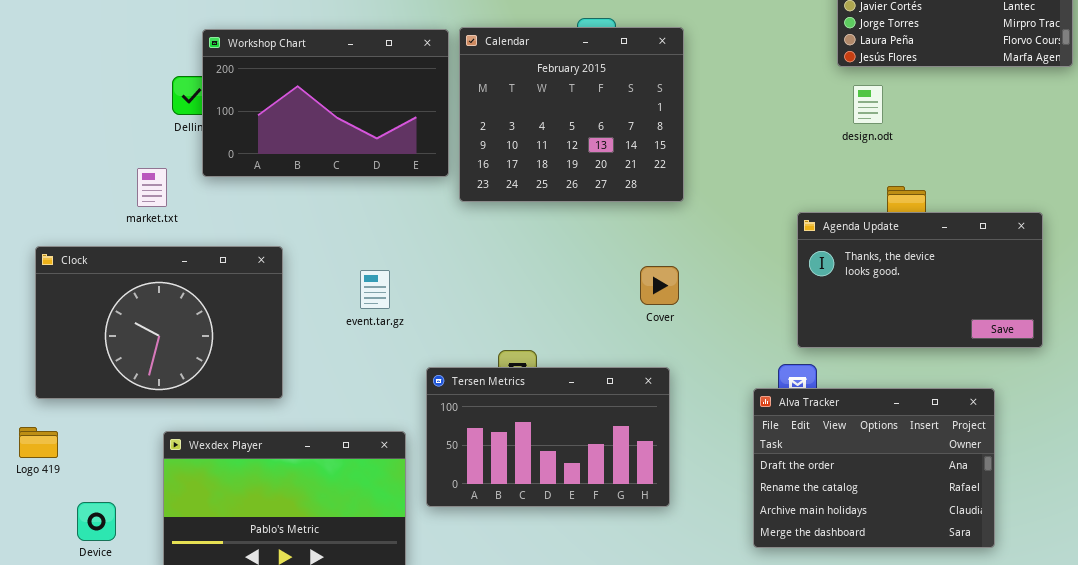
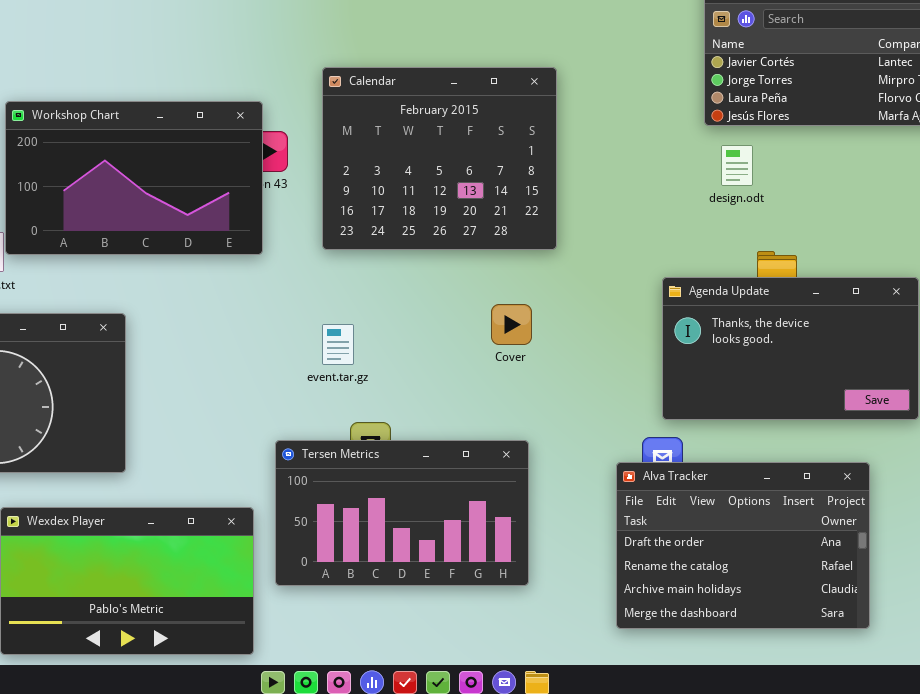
Calendar: [459,27,684,202] -> [322,67,557,250], moved
Workshop Chart: [202,29,449,177] -> [5,101,263,255], moved
Cover: [640,266,679,305] -> [491,304,532,345], moved
event.tar.gz: [360,270,390,309] -> [322,324,354,365], moved

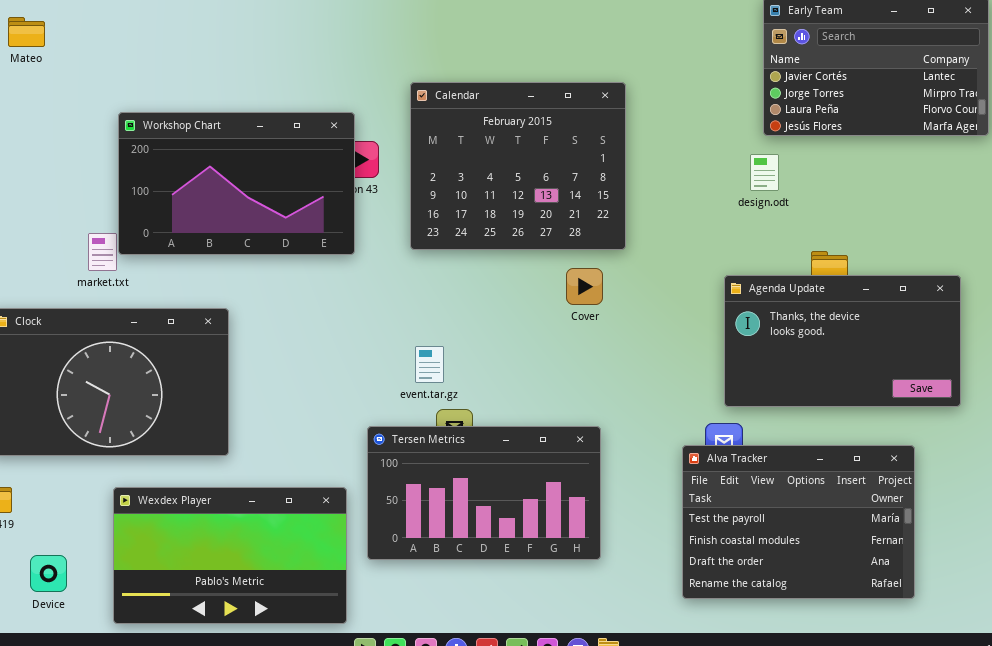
design.odt: [721,145,753,186] -> [750,154,779,191], moved
Cover: [491,304,532,345] -> [566,268,603,305], moved
event.tar.gz: [322,324,354,365] -> [415,346,444,383], moved
Alva Tracker: [616,462,870,629] -> [682,445,915,599], scrolled up 2 rows

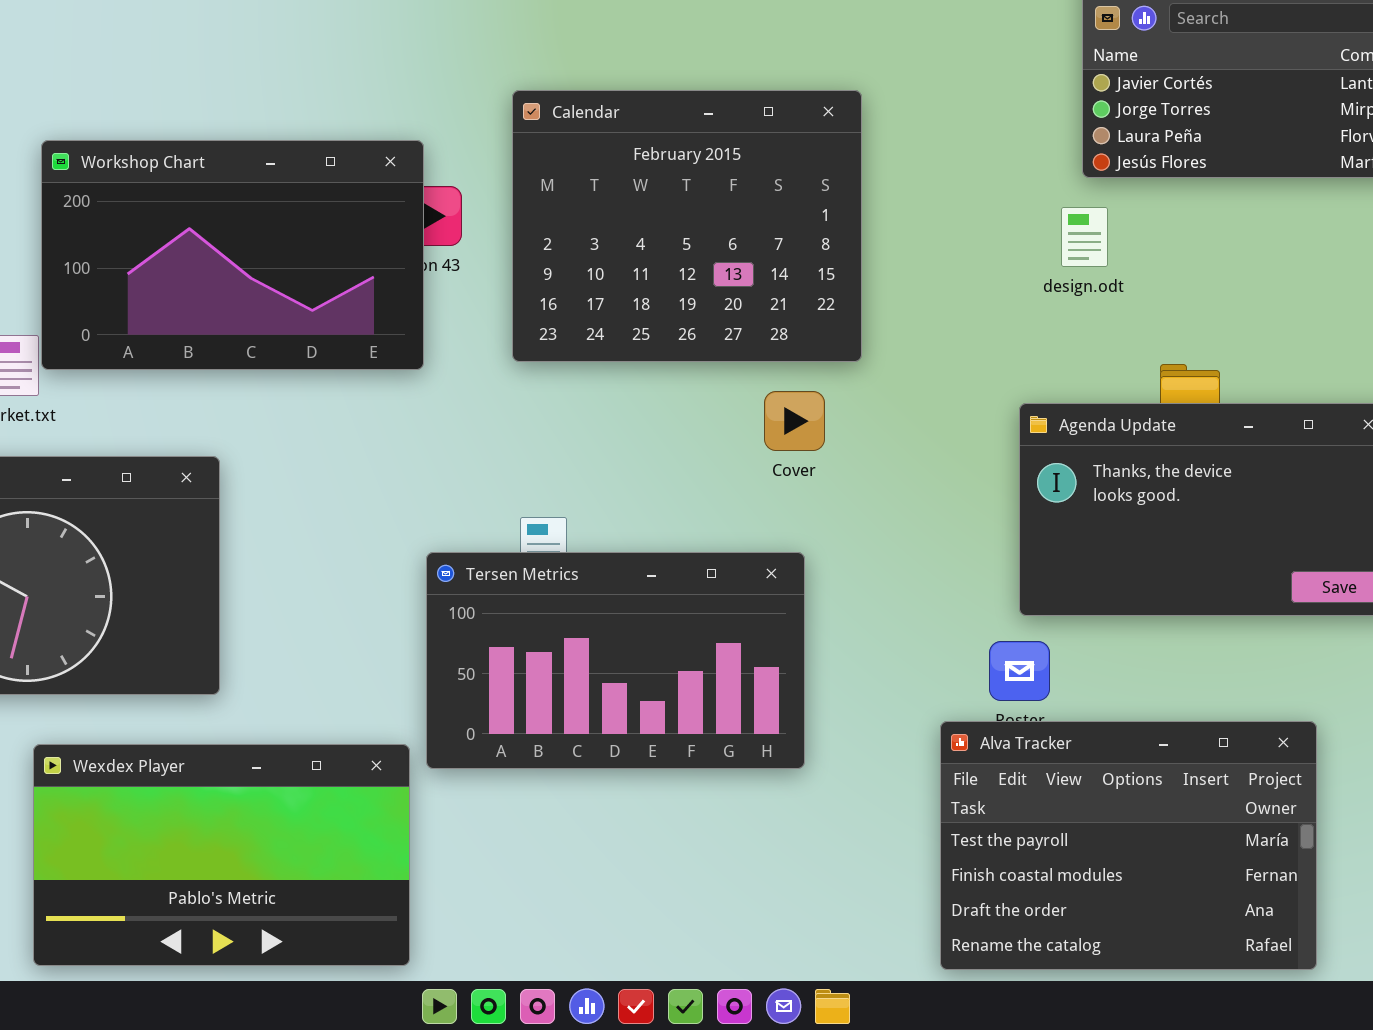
Tersen Metrics: [367,426,601,560] -> [426,552,805,769], moved
Alva Tracker: [682,445,915,599] -> [940,721,1317,970], moved

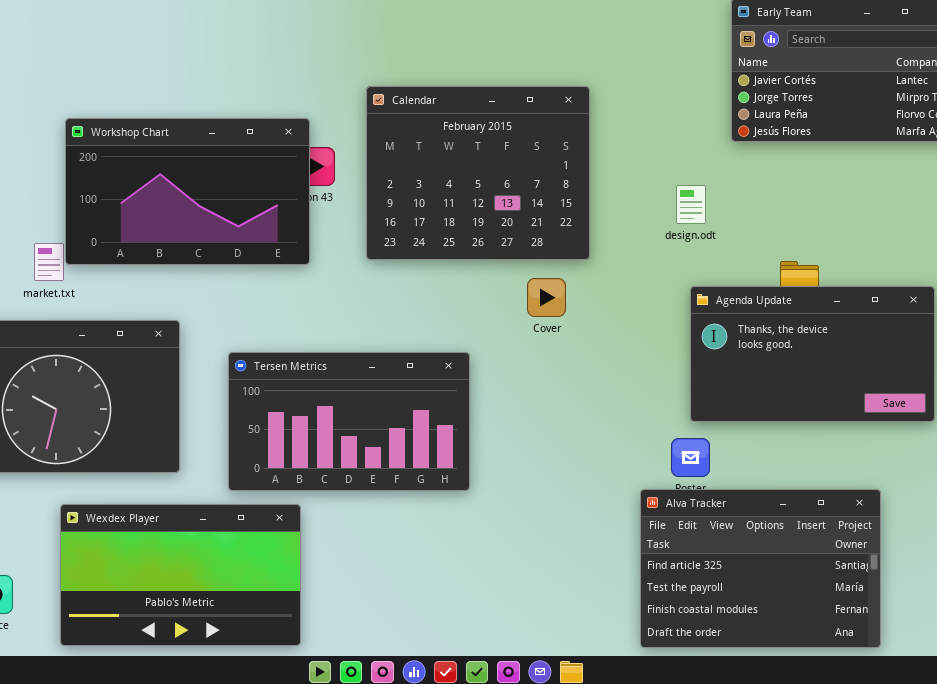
design.odt: [1061,207,1108,267] -> [676,185,706,224], moved
Tersen Metrics: [426,552,805,769] -> [228,352,470,491], moved
Alva Tracker: [940,721,1317,970] -> [640,489,881,648], scrolled up 1 row

